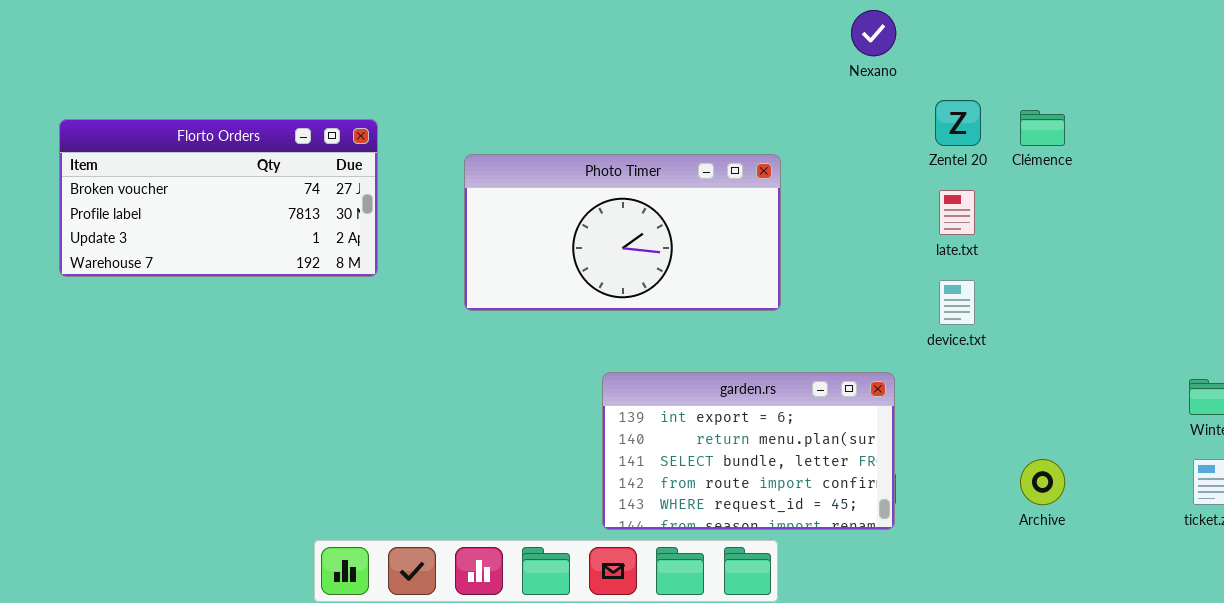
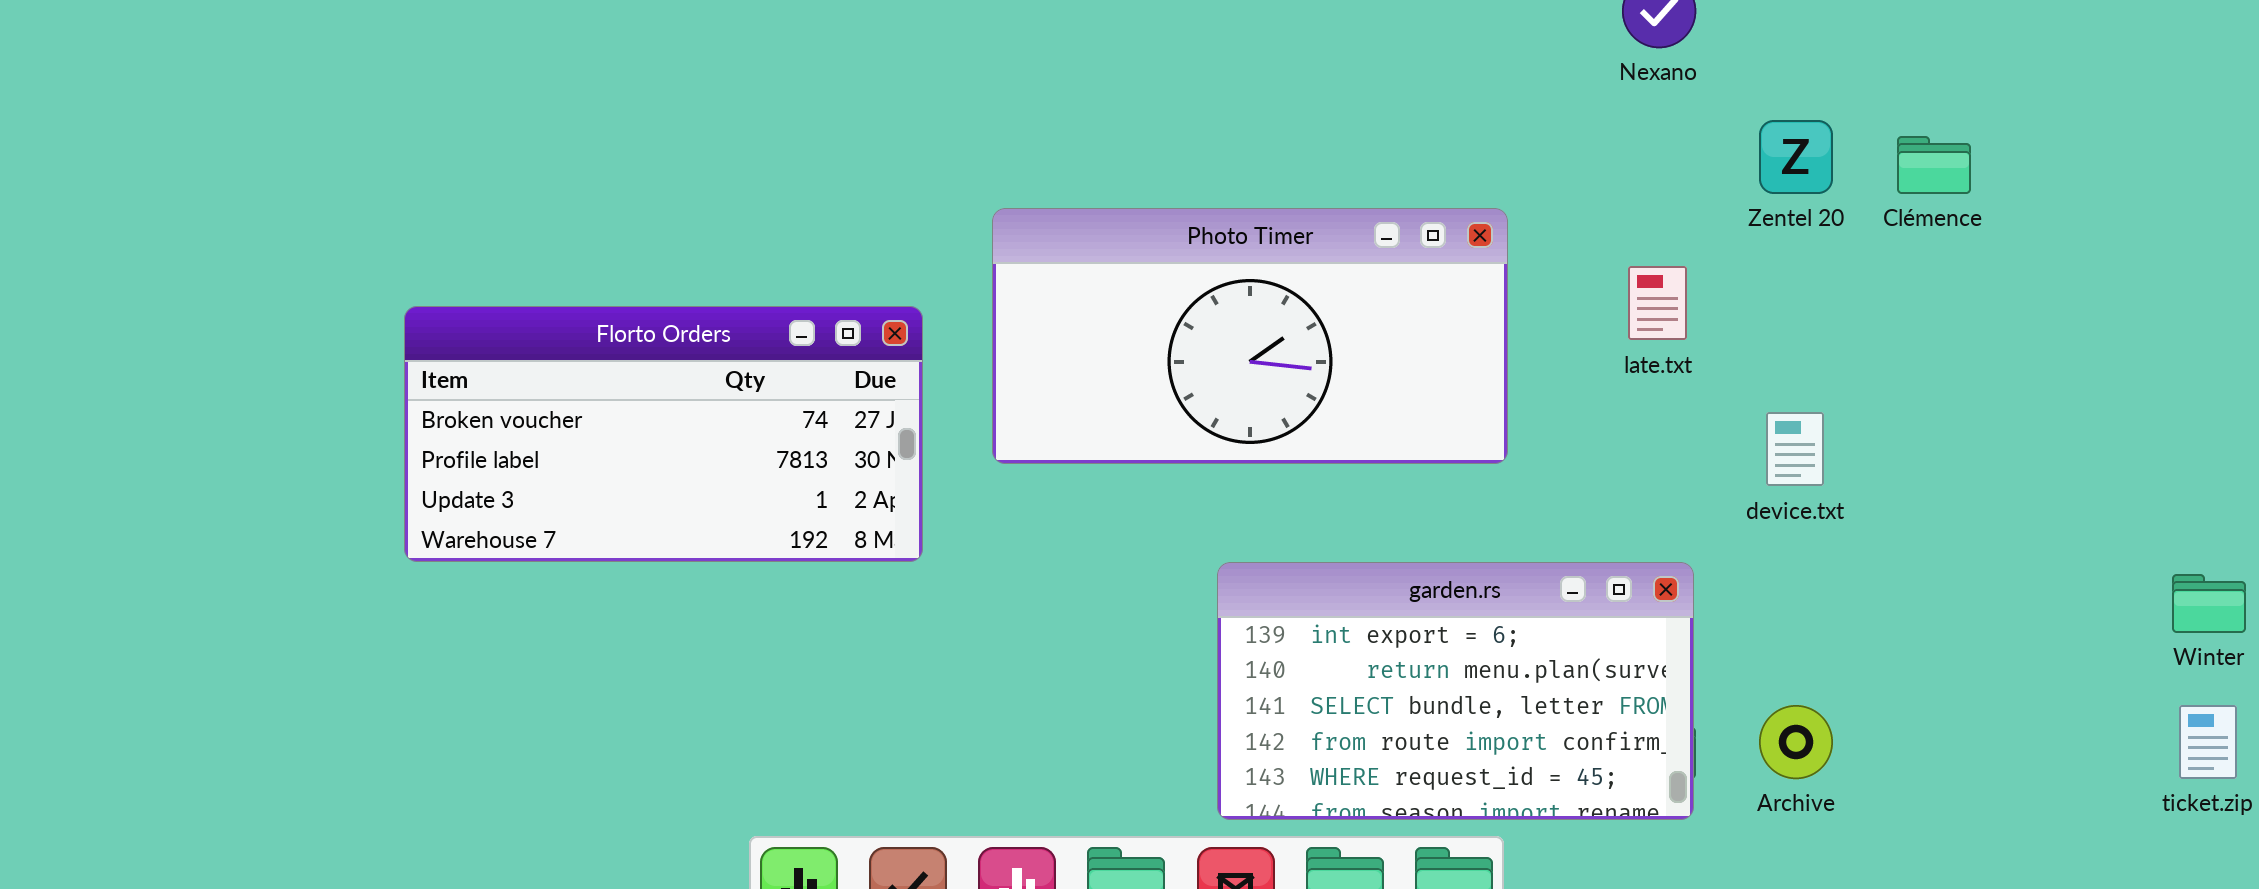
Florto Orders: [59,119,378,277] -> [404,306,923,562], moved
late.txt: [939,190,975,235] -> [1628,266,1687,340], moved
Archive: [1020,459,1065,505] -> [1759,705,1833,779], moved

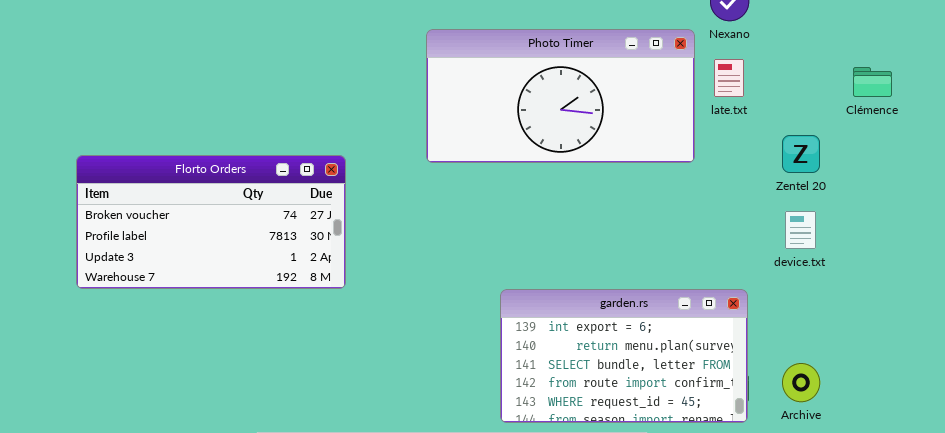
Zentel 20: [1759,120,1833,194] -> [782,135,820,173], moved
Photo Timer: [992,208,1508,464] -> [426,29,695,163], moved
late.txt: [1628,266,1687,340] -> [714,59,744,97], moved

